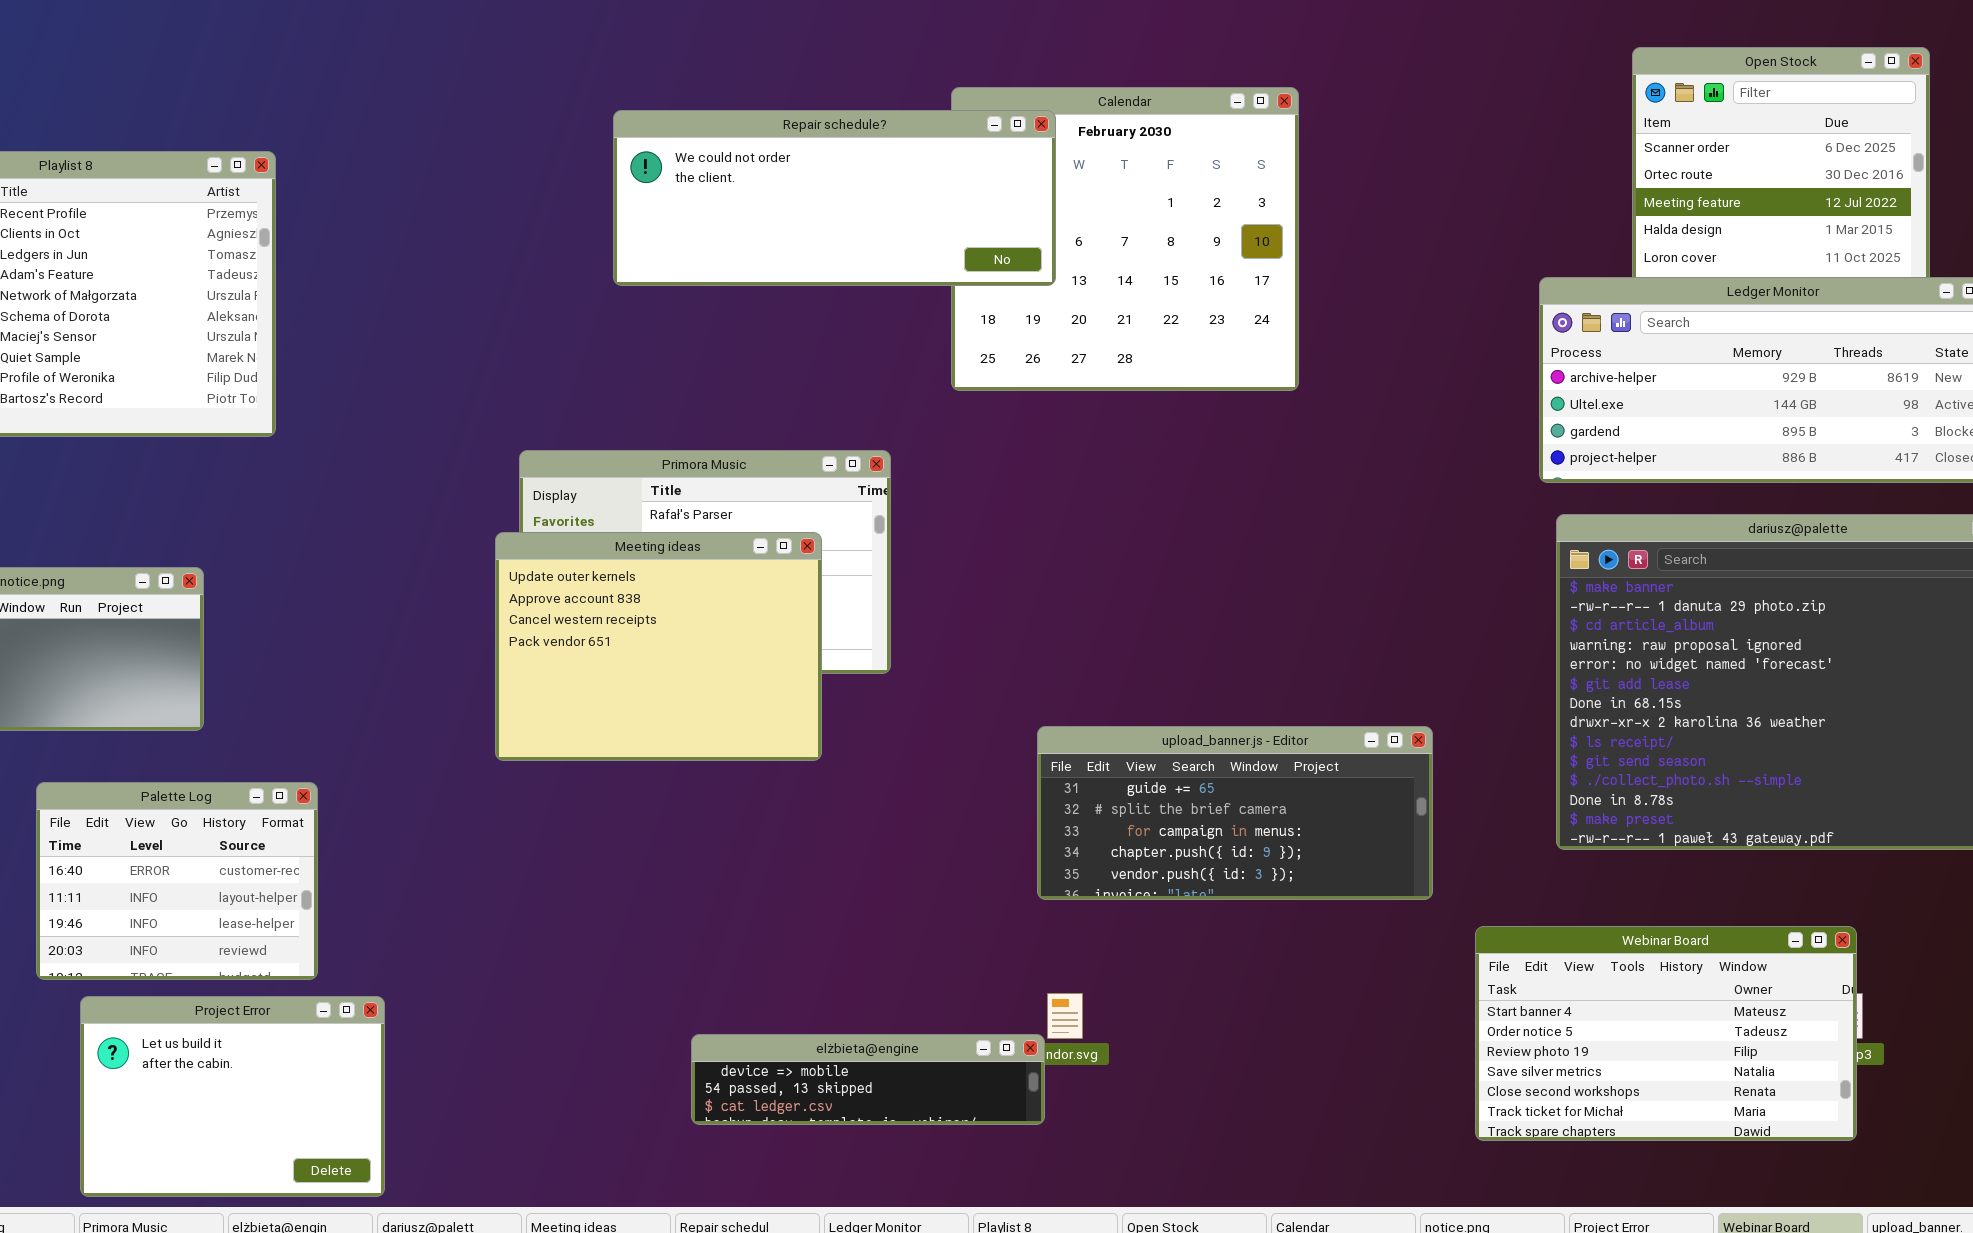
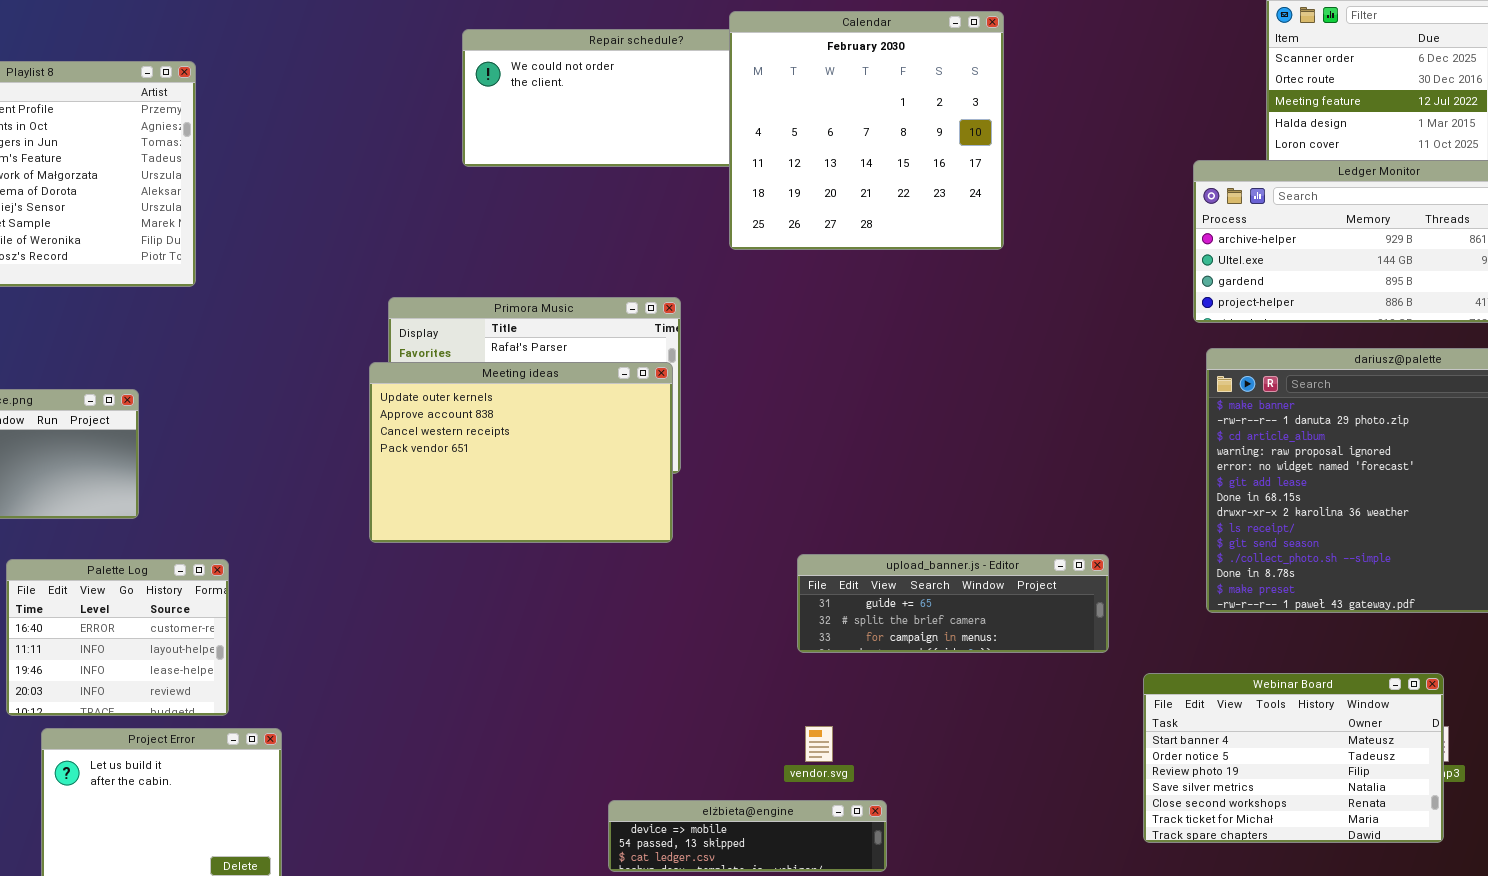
Calendar: [951,87,1299,391] -> [729,11,1004,250], raised
Meeting ideas: [495,532,822,761] -> [369,362,673,543], resized
upload_banner.js - Editor: [1037,726,1433,900] -> [797,554,1109,653], resized
elżbieta@engine: [691,1034,1045,1125] -> [608,800,887,872], moved

